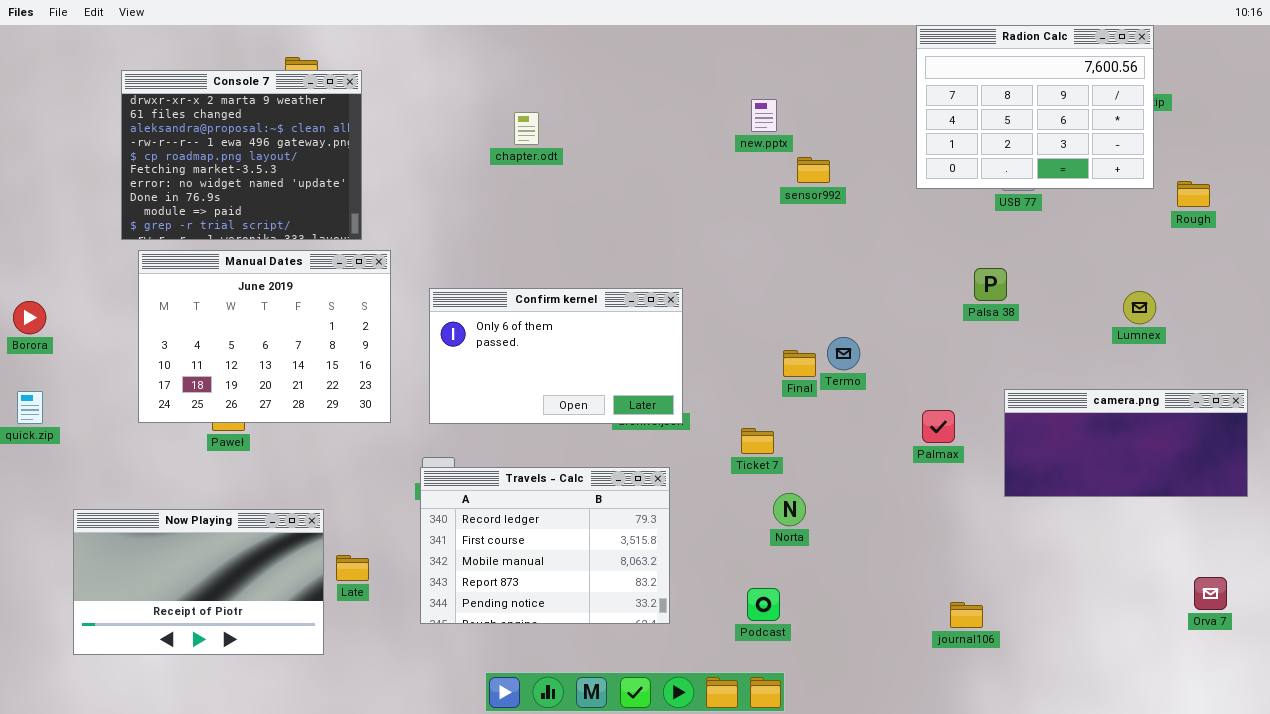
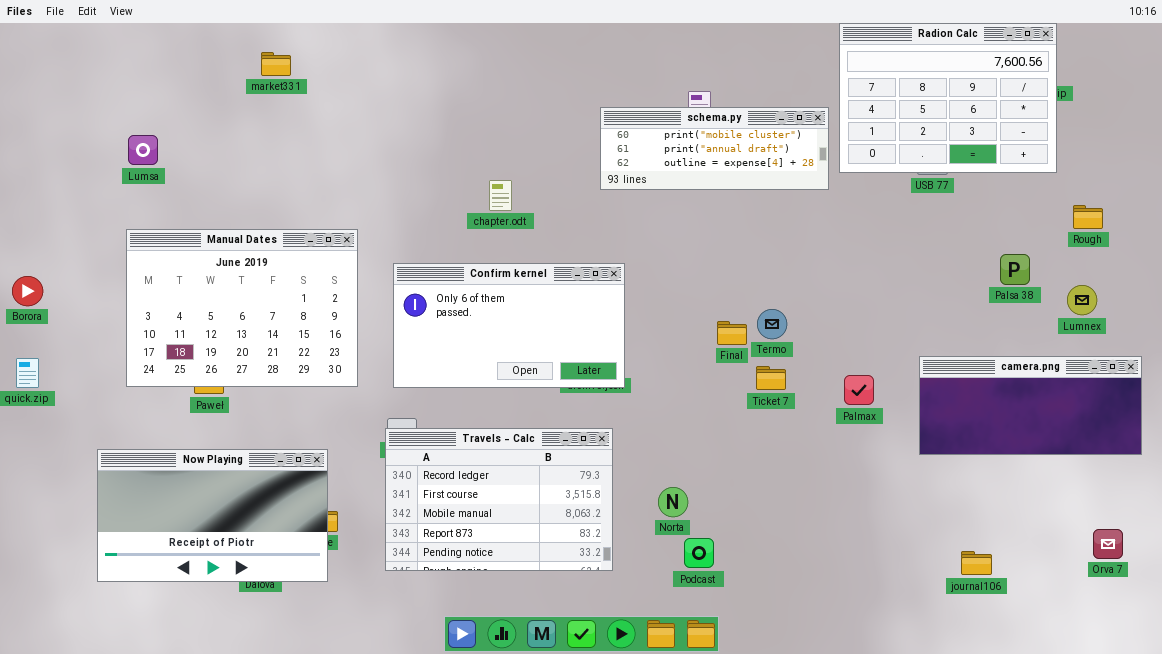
Console 7: [121,70,362,240] -> none, closed
chapter.odt: [514,112,539,145] -> [489,180,512,211], moved
schema.py: none -> [600,107,829,190], opened
Rough: [1177,181,1210,207] -> [1073,205,1103,229], moved
Palsa 38: [974,268,1007,301] -> [1000,254,1030,285], moved
Lumnex: [1123,291,1156,324] -> [1067,285,1097,315], moved
Ticket 7: [741,428,774,454] -> [756,366,786,390], moved
Norta: [773,493,806,526] -> [658,487,688,517], moved
Now Playing: [73,509,324,655] -> [97,449,328,582], moved
journal106: [950,602,983,628] -> [961,551,992,575], moved

